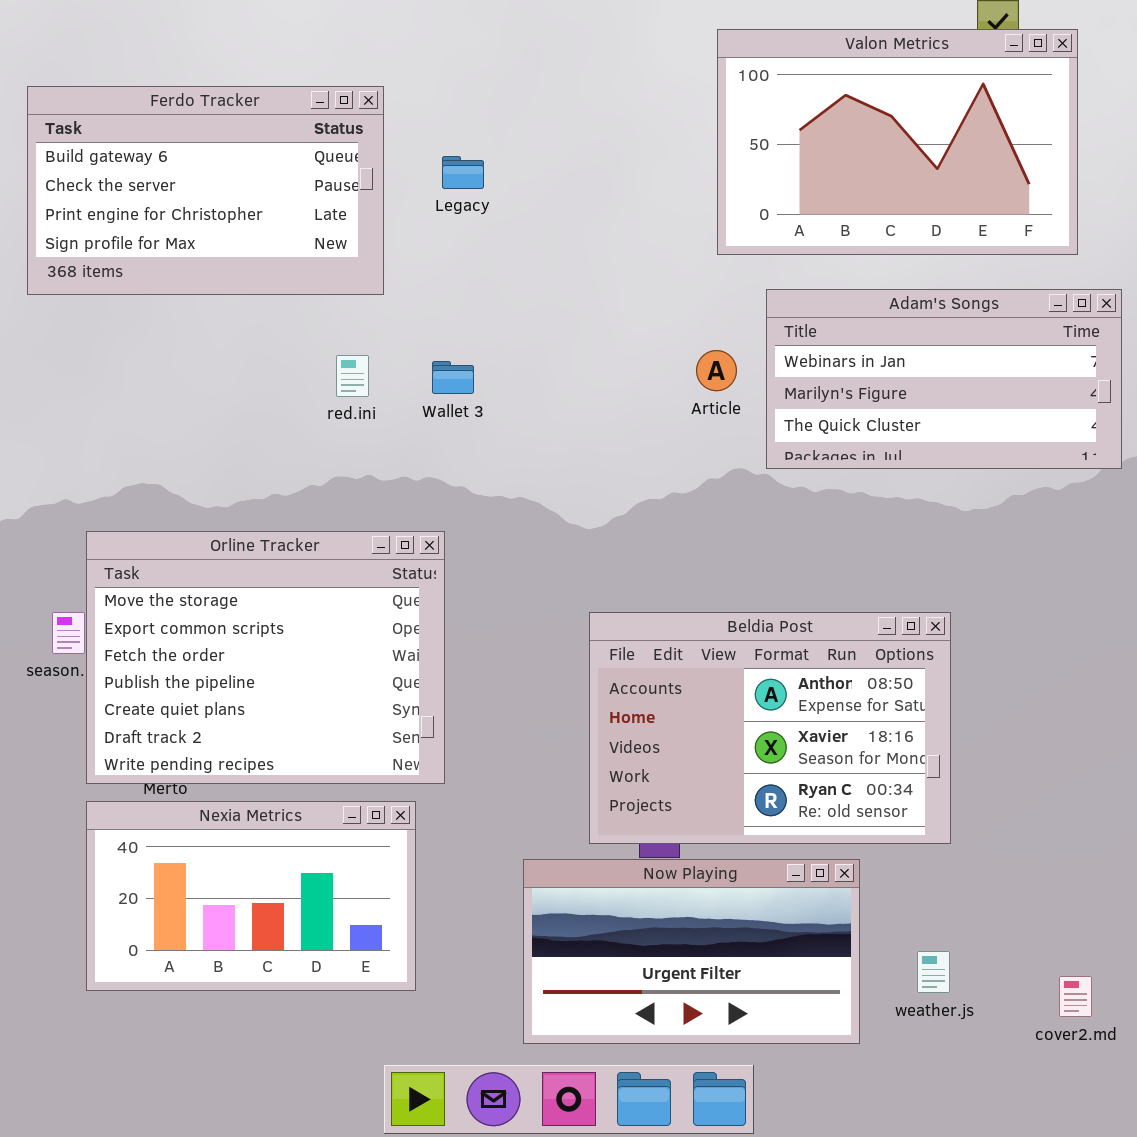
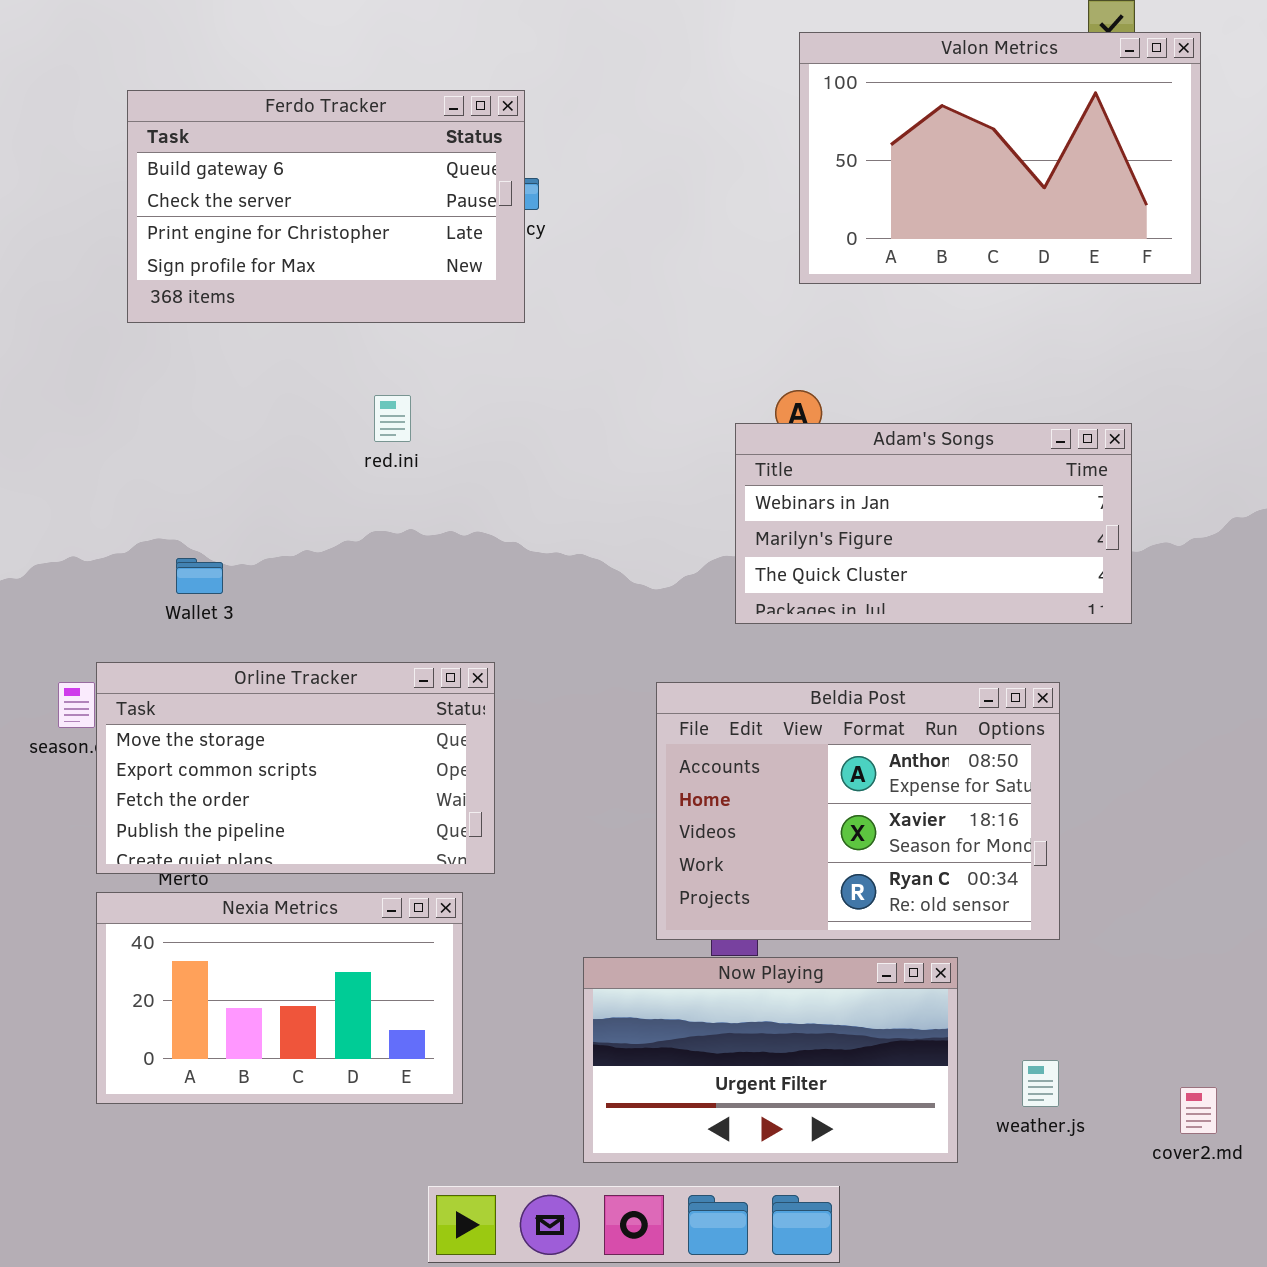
Ferdo Tracker: [27,86,384,295] -> [127,90,525,323], moved
Adam's Songs: [766,289,1122,469] -> [735,423,1132,624], moved
Wallet 3: [432,361,474,394] -> [176,558,223,594], moved
Orline Tracker: [86,531,445,784] -> [96,662,495,874], resized

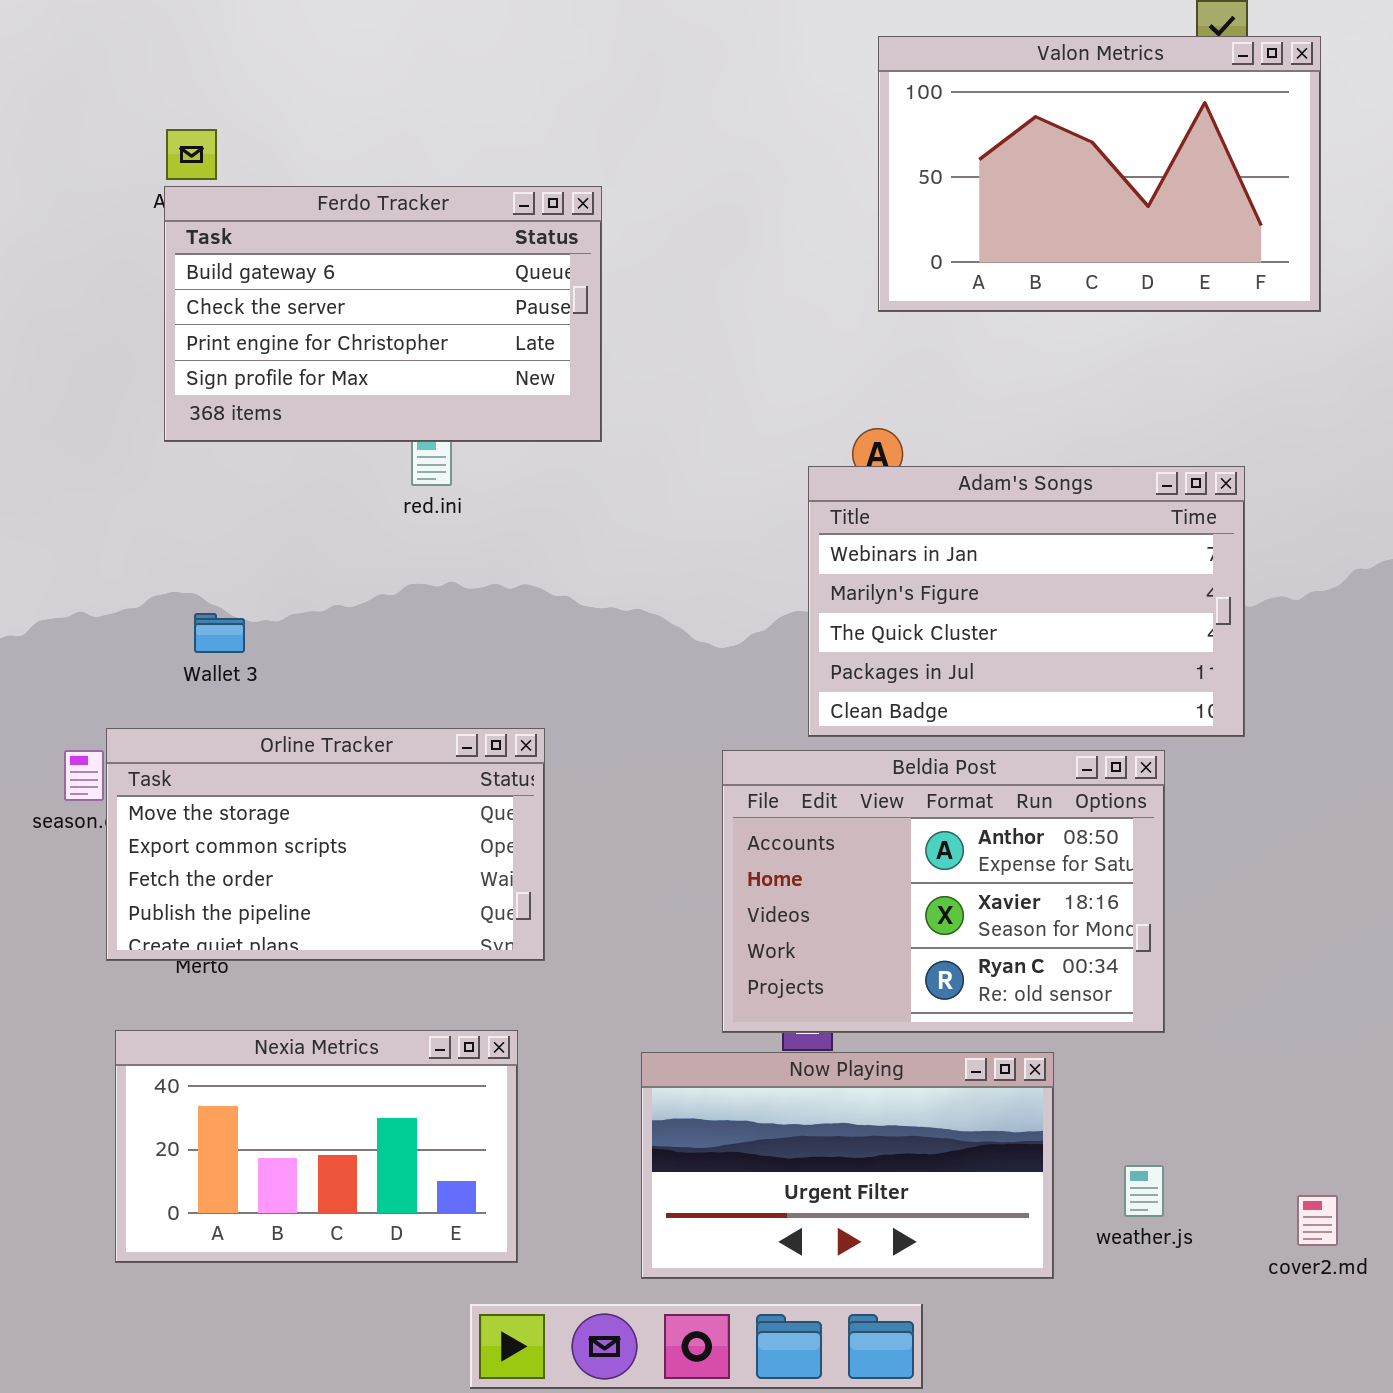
Ferdo Tracker: [127,90,525,323] -> [164,186,602,442], moved
Adam's Songs: [735,423,1132,624] -> [808,466,1245,737], resized
Nexia Metrics: [96,892,463,1104] -> [115,1030,518,1263], moved

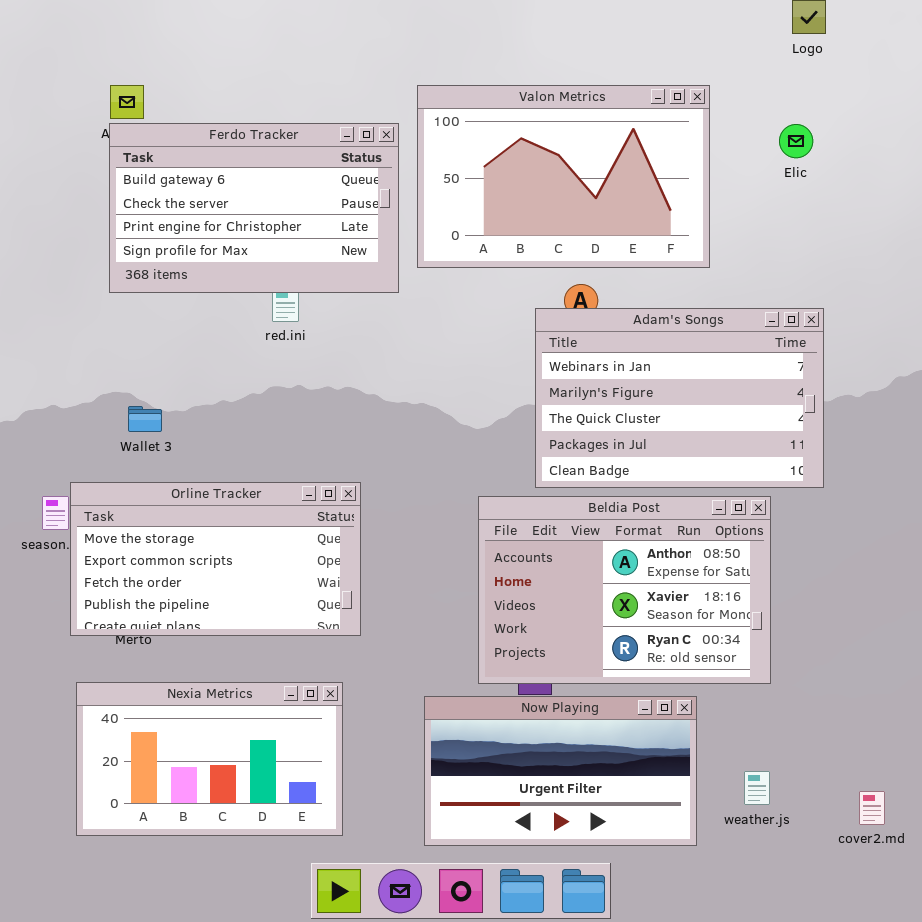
Valon Metrics: [878,36,1321,312] -> [417,85,710,268], moved

